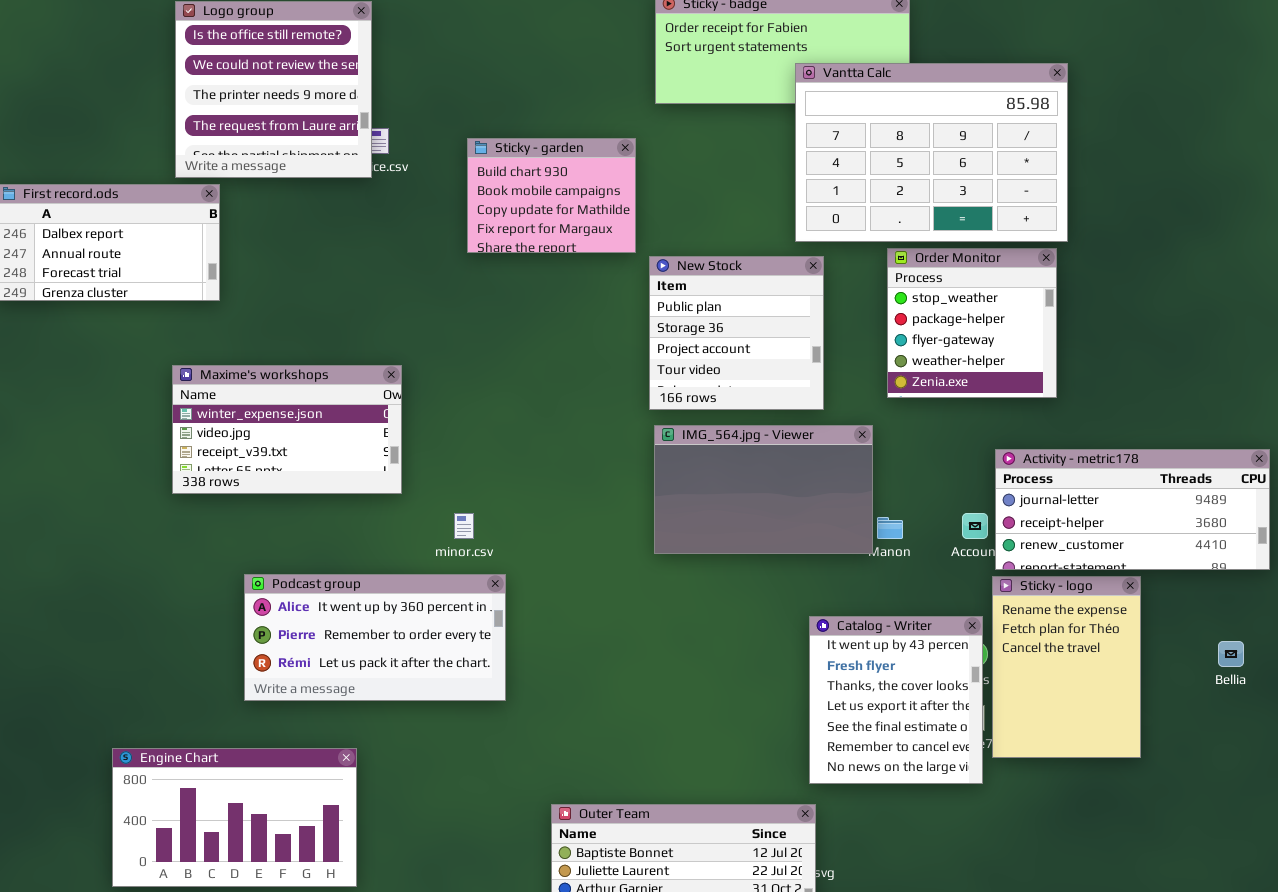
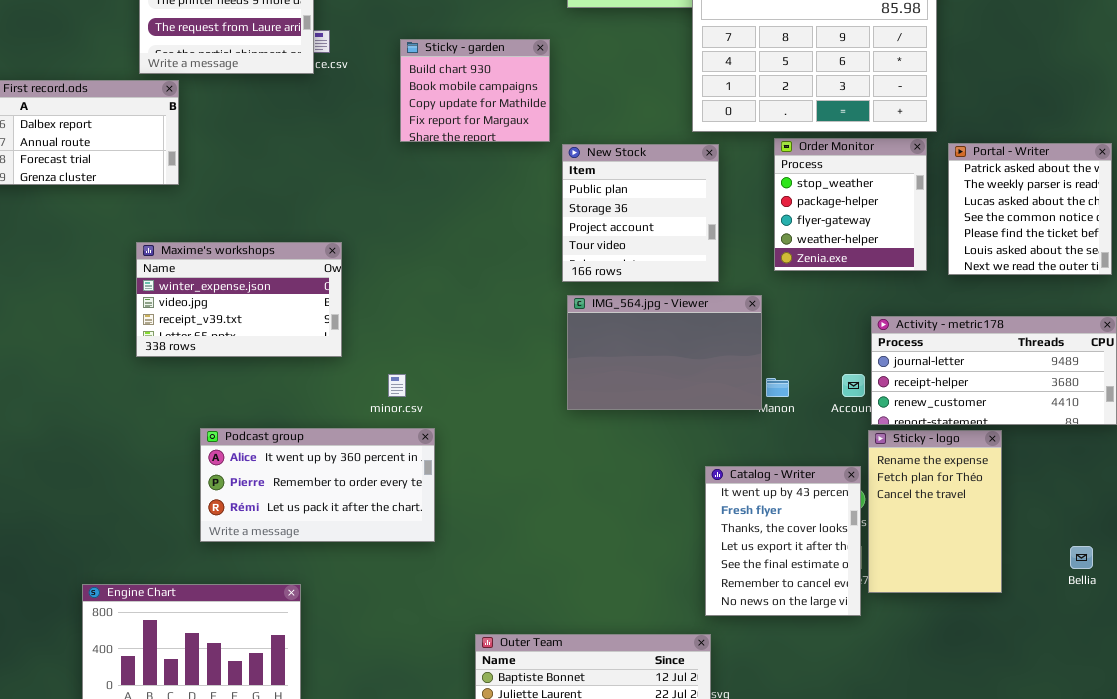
Portal - Writer: none -> [948,143,1112,275], opened
Bellia: [1218,641,1244,667] -> [1070,546,1093,569], moved

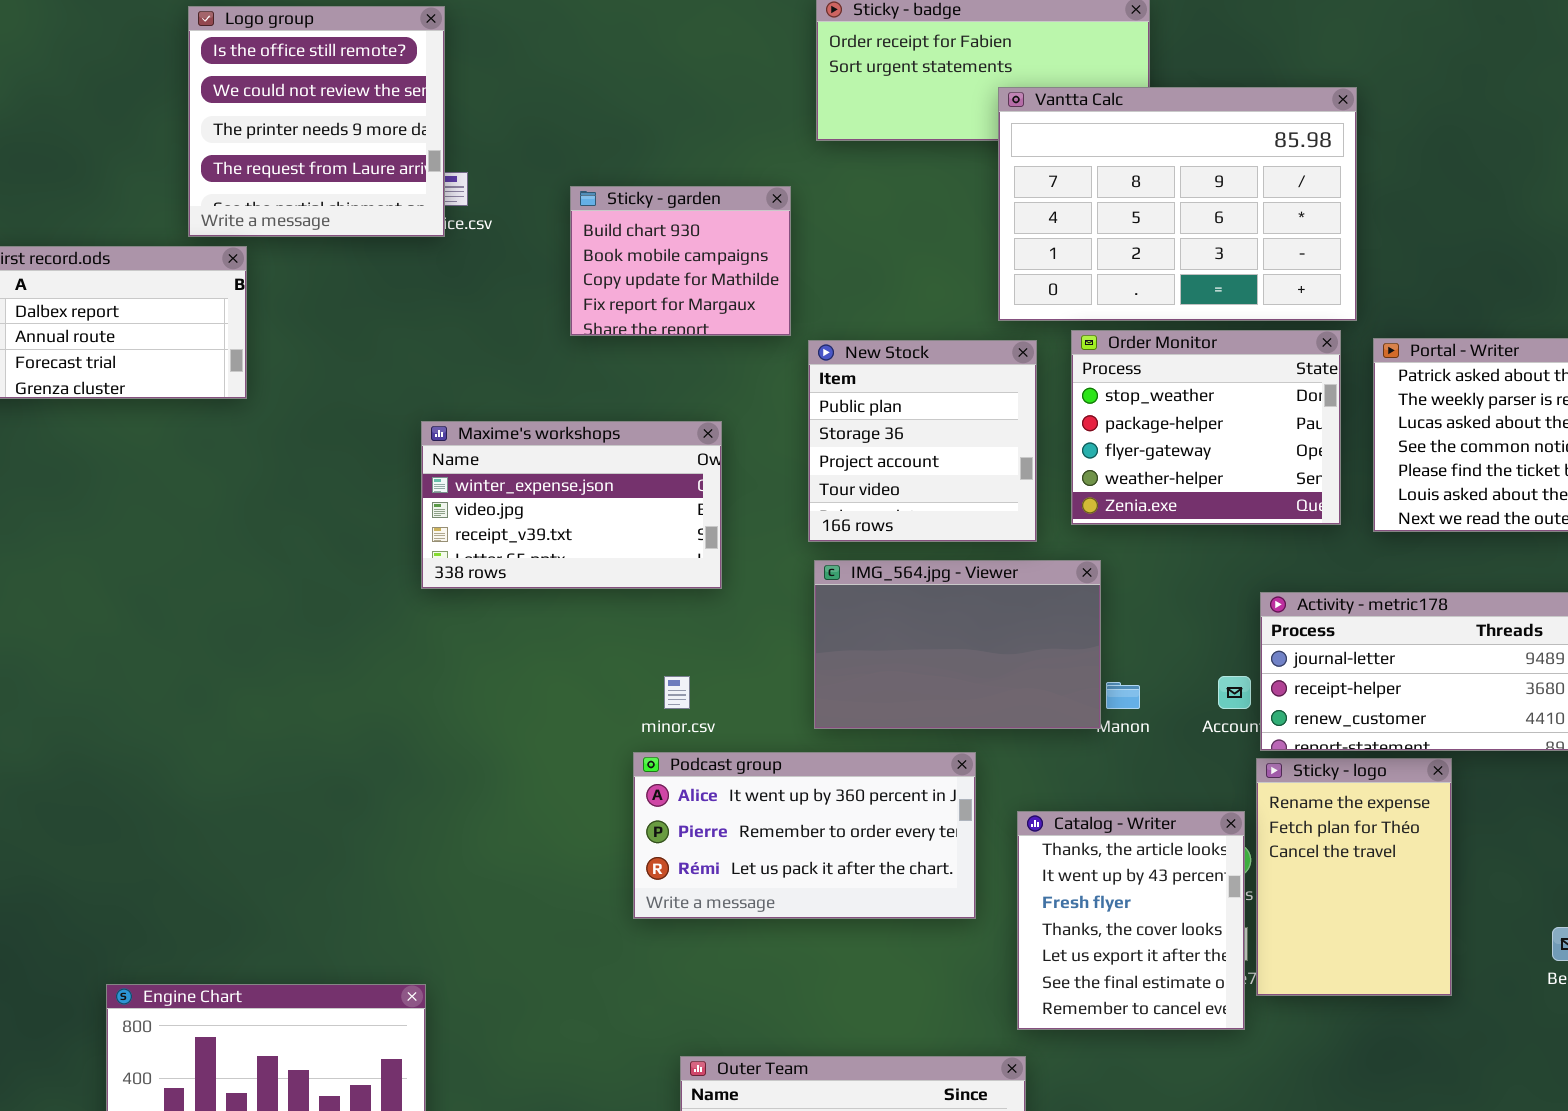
Order Monitor: [774,138,927,271] -> [1071,330,1341,525], resized
Maxime's workshops: [136,242,342,357] -> [421,421,722,589], moved
minor.csv: [388,374,406,397] -> [664,676,690,709], moved
Podcast group: [200,428,435,542] -> [633,752,976,919], moved
Catalog - Writer: [705,466,861,616] -> [1017,811,1245,1030], scrolled up 1 row

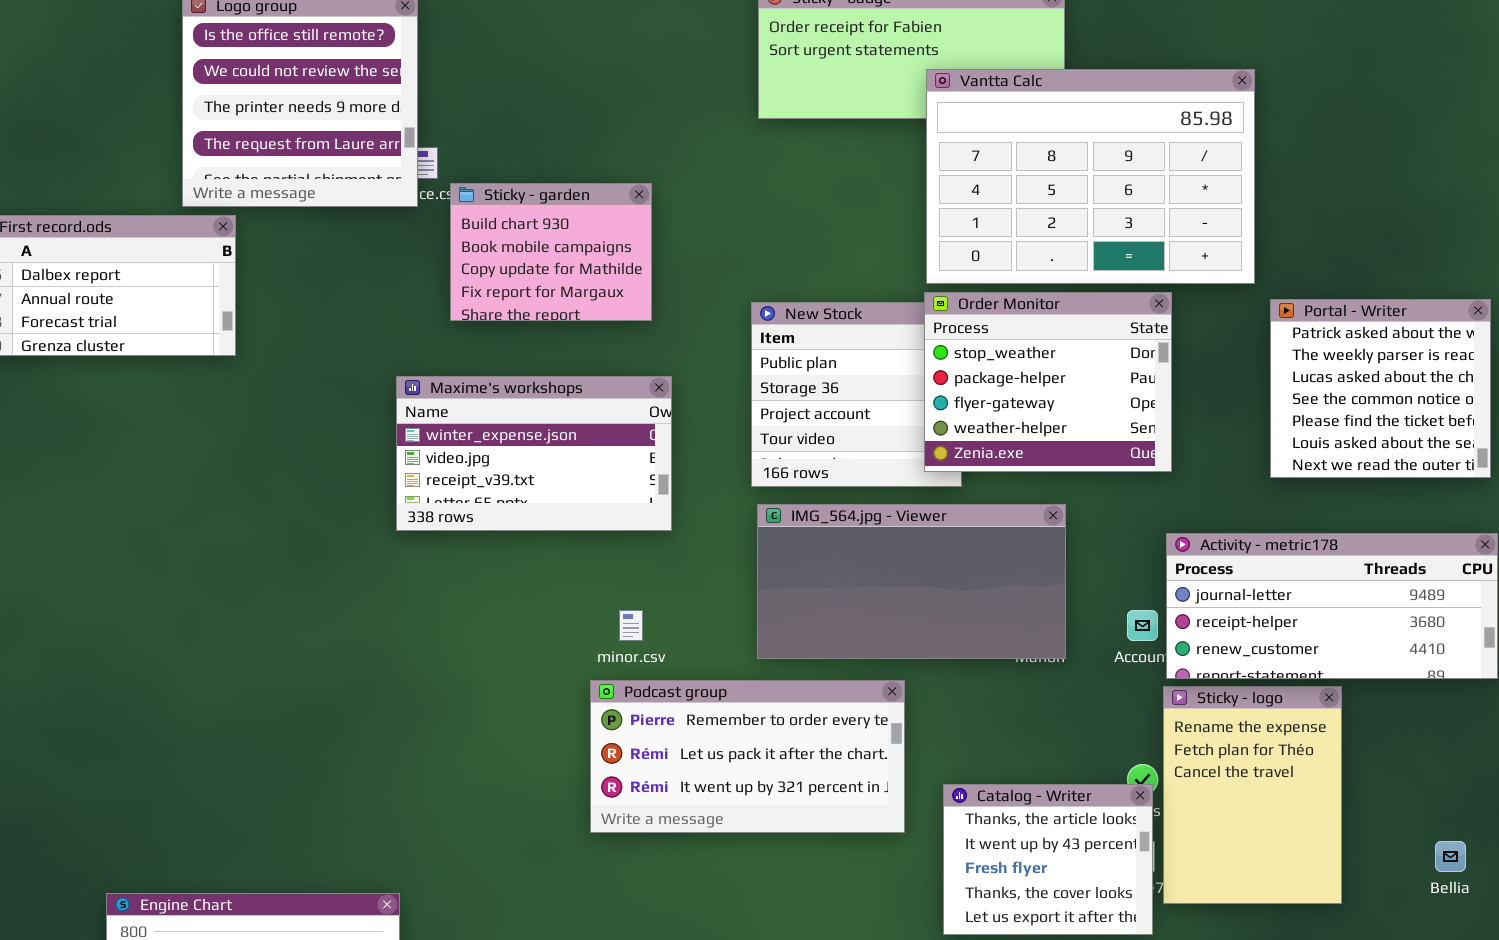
Sticky - garden: [570,186,791,336] -> [450,183,652,321], moved
Order Monitor: [1071,330,1341,525] -> [924,292,1172,472], moved
IMG_564.jpg - Viewer: [814,560,1101,729] -> [757,504,1066,659], resized
Podcast group: [633,752,976,919] -> [590,680,905,833], scrolled down 1 row
Catalog - Writer: [1017,811,1245,1030] -> [943,784,1153,935], resized

